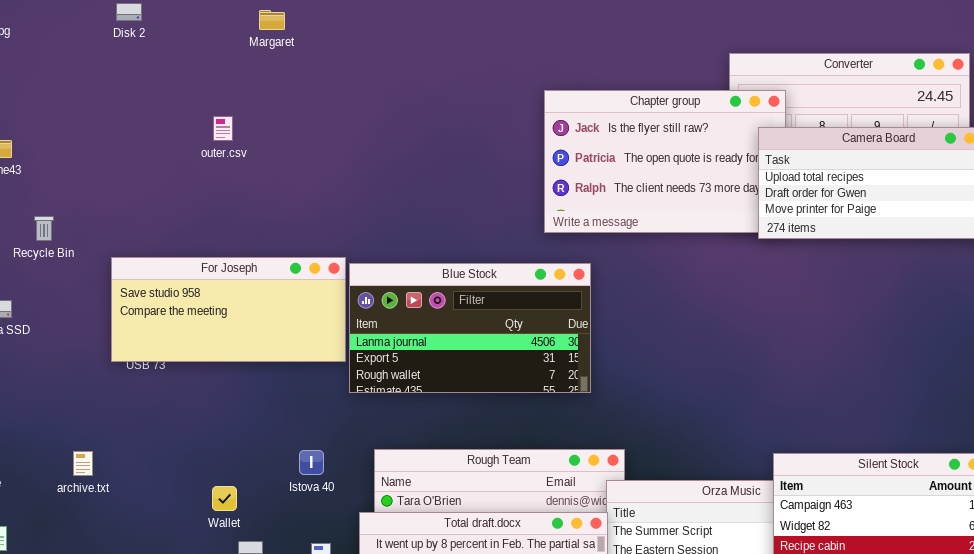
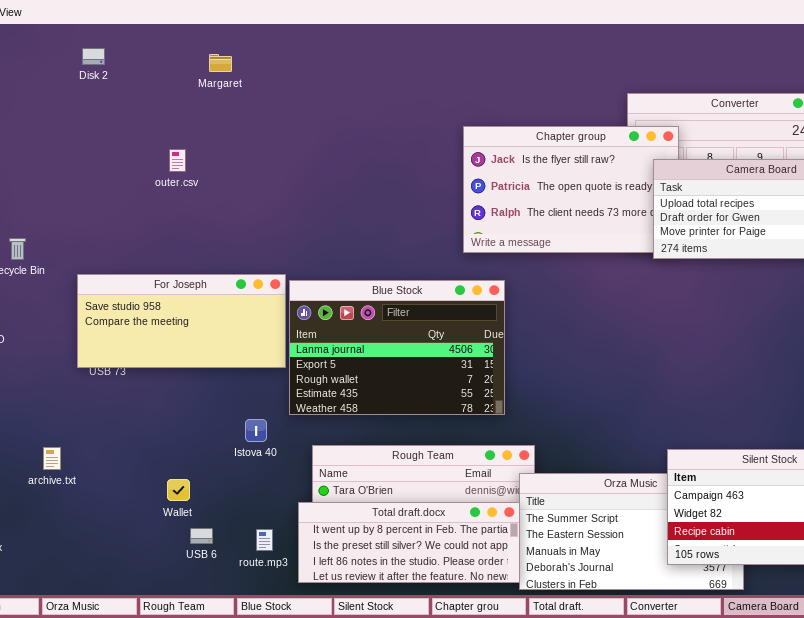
Blue Stock: [349,263,591,393] -> [289,280,505,415], resized
Istova 40: [299,450,324,475] -> [245,419,267,442], moved

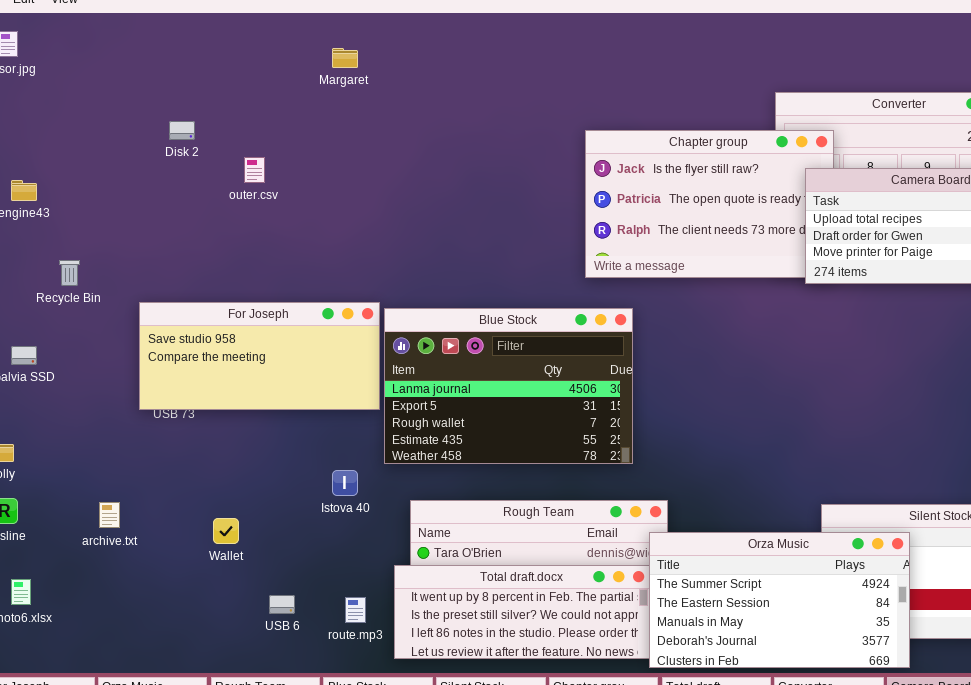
Disk 2: [82,48,105,65] -> [169,121,195,140], moved
Margaret: [209,54,232,72] -> [332,48,358,68], moved
Orza Music: [519,473,744,590] -> [649,532,910,668], raised
Wallet: [167,479,190,501] -> [213,518,239,544], moved

